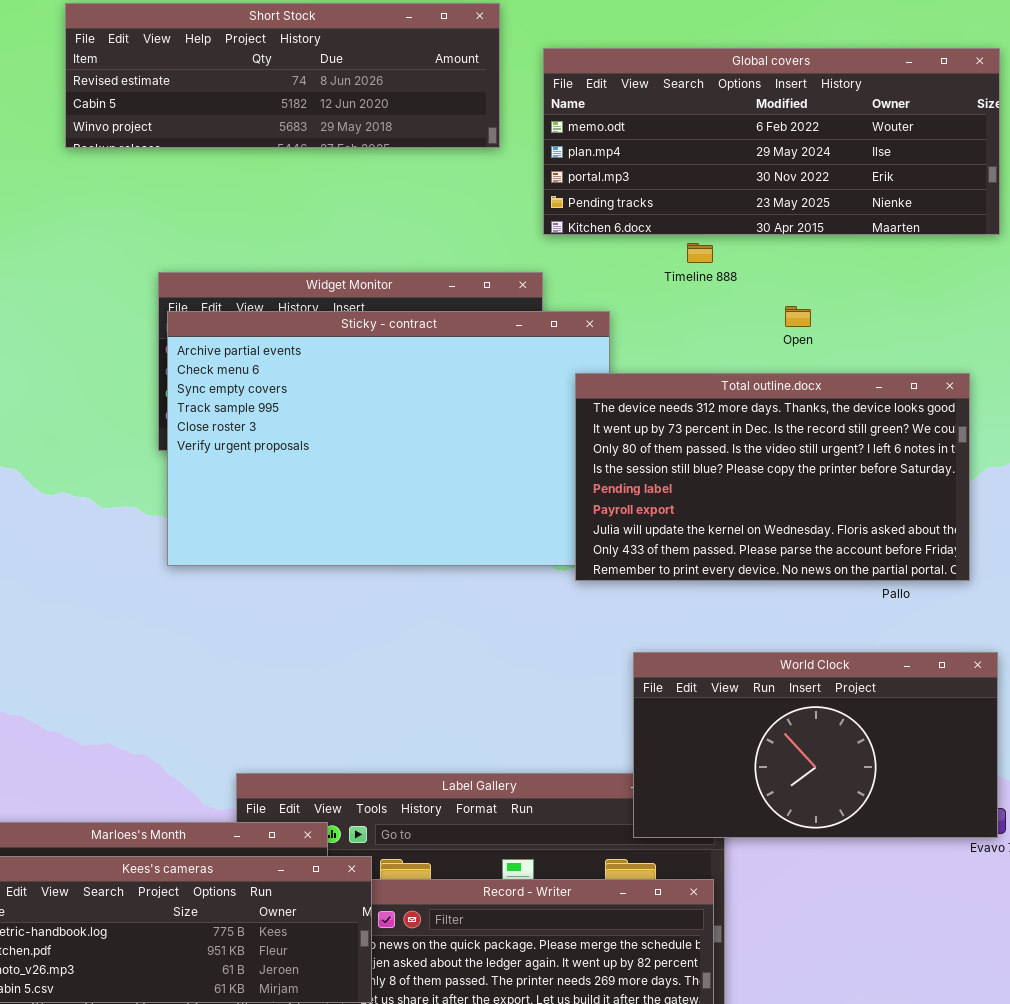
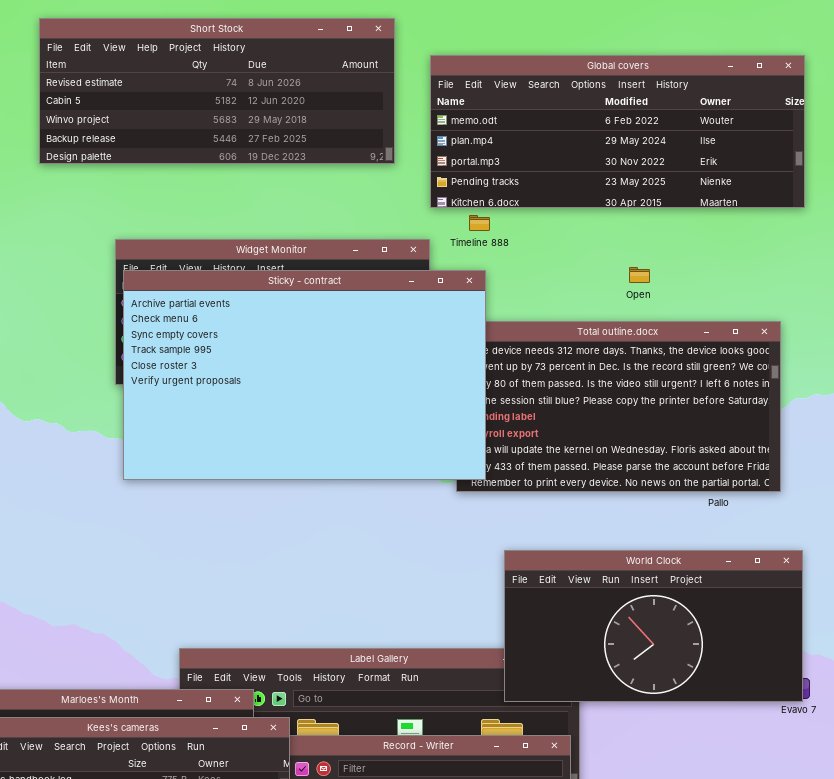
Short Stock: [65,3,500,148] -> [39,18,395,164], resized
Timeline 888: [687,243,713,263] -> [469,215,490,231], moved
Sticky - contract: [167,311,610,566] -> [123,270,486,480], raised

